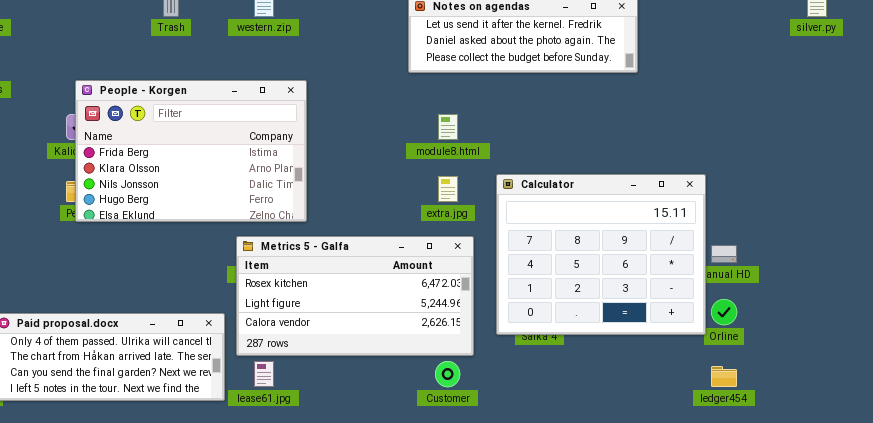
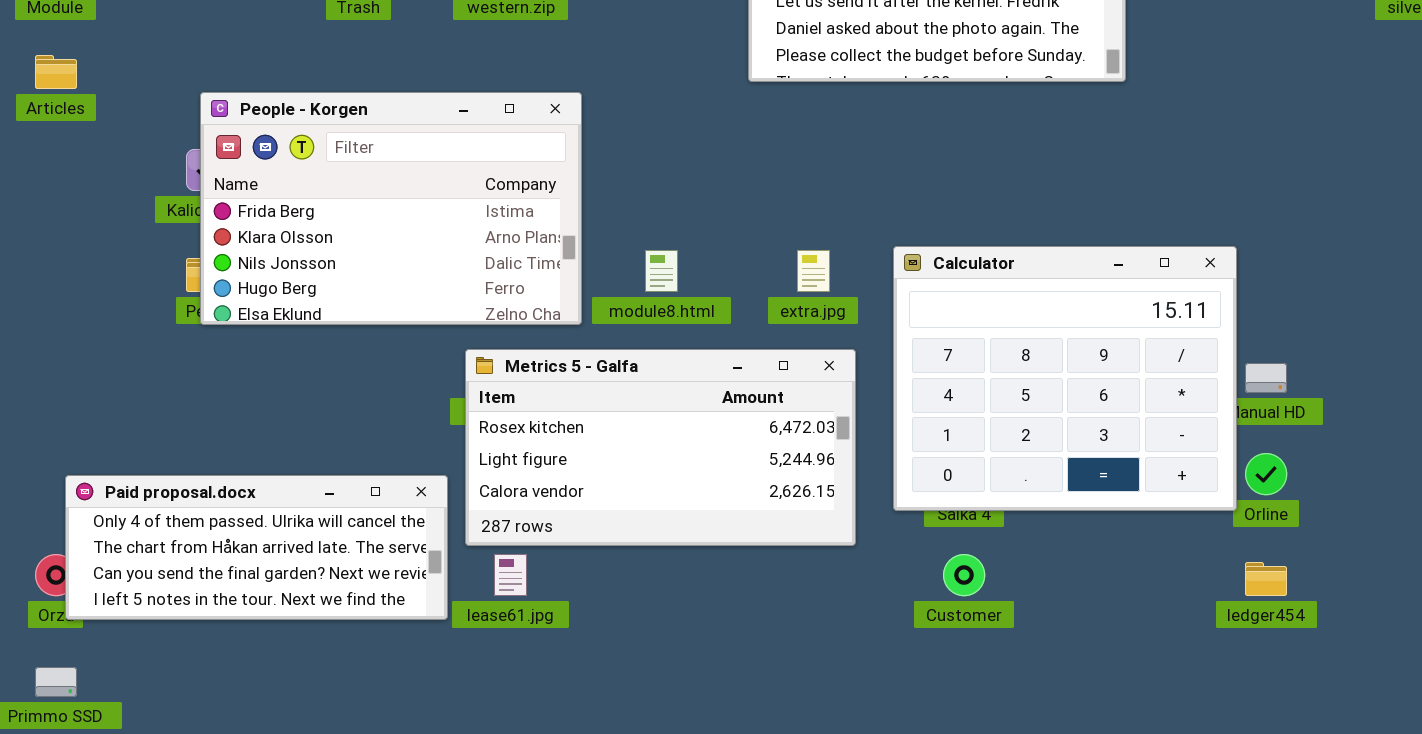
module8.html: [438,114,458,140] -> [645,250,678,292], moved
Customer: [435,361,460,387] -> [943,554,985,596], moved

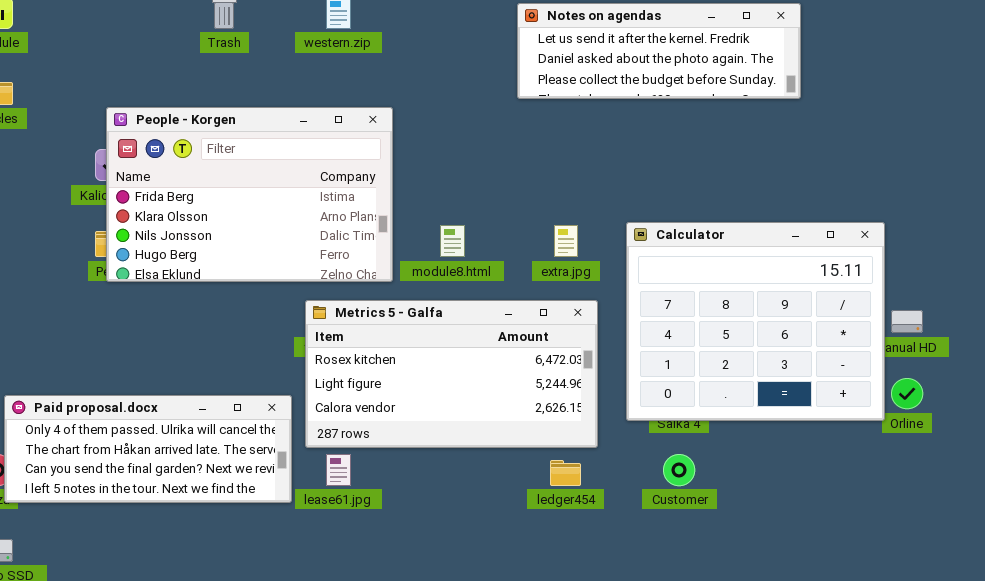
ledger454: [1245,562,1287,596] -> [550,460,581,486], moved

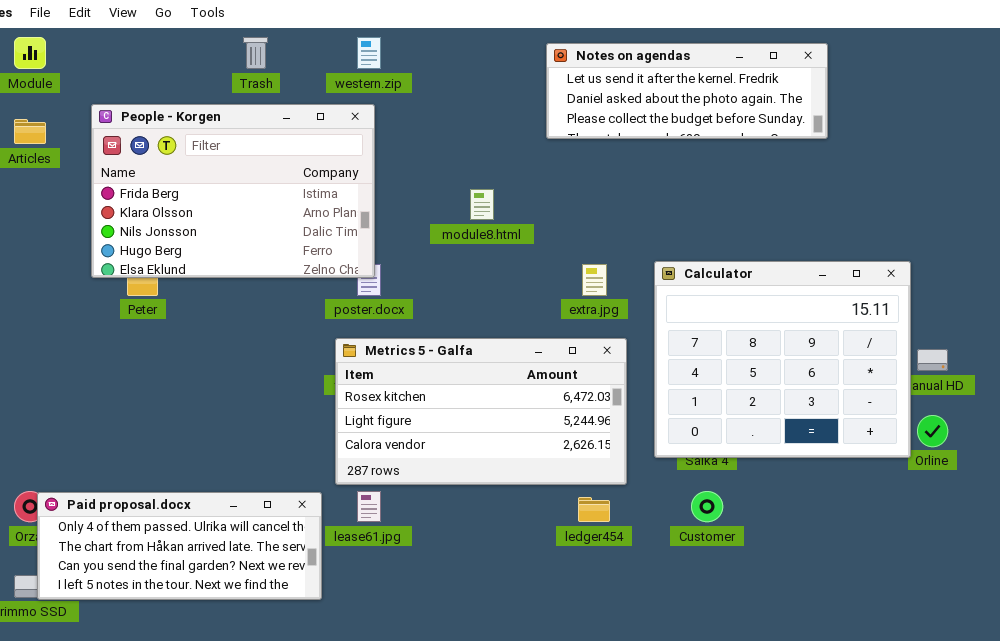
People - Korgen: [106,107,393,282] -> [91,104,375,278], moved
module8.html: [440,225,465,257] -> [470,189,494,220], moved
Paid proposal.docx: [4,395,292,503] -> [37,492,322,600], moved

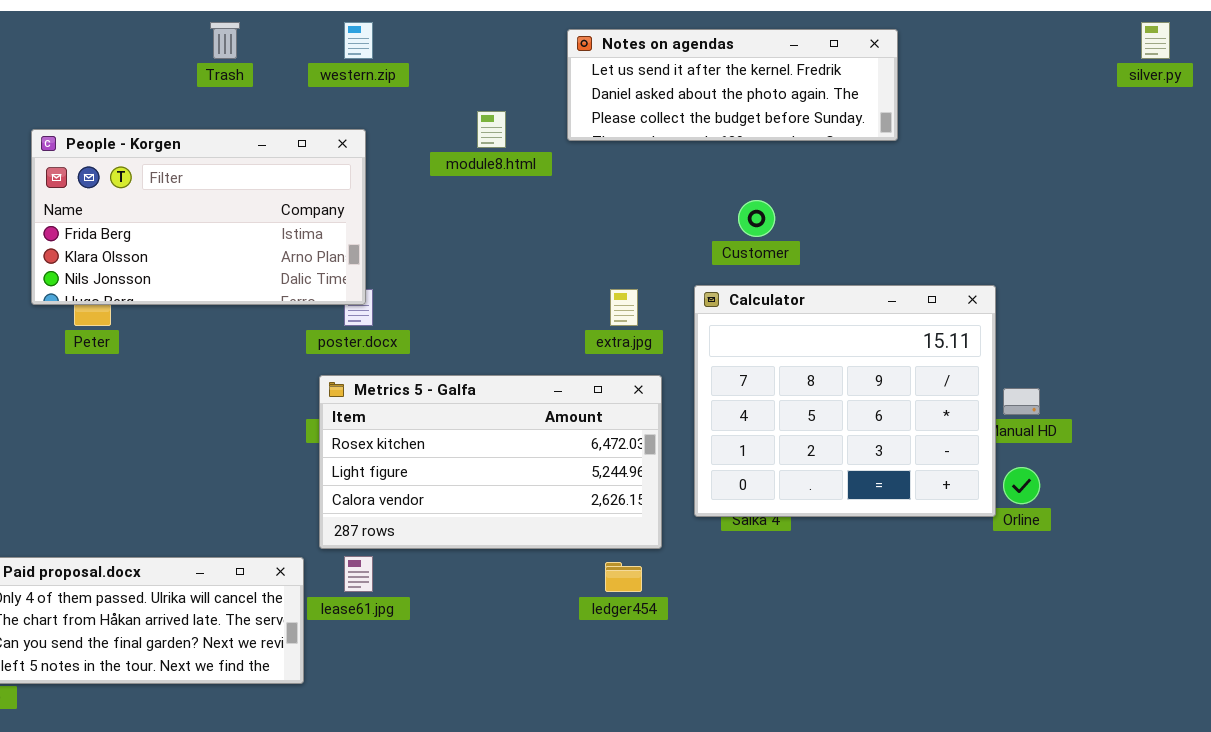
People - Korgen: [91,104,375,278] -> [31,129,366,305], resized
module8.html: [470,189,494,220] -> [477,111,506,148], moved
Customer: [691,491,723,522] -> [738,200,775,237], moved

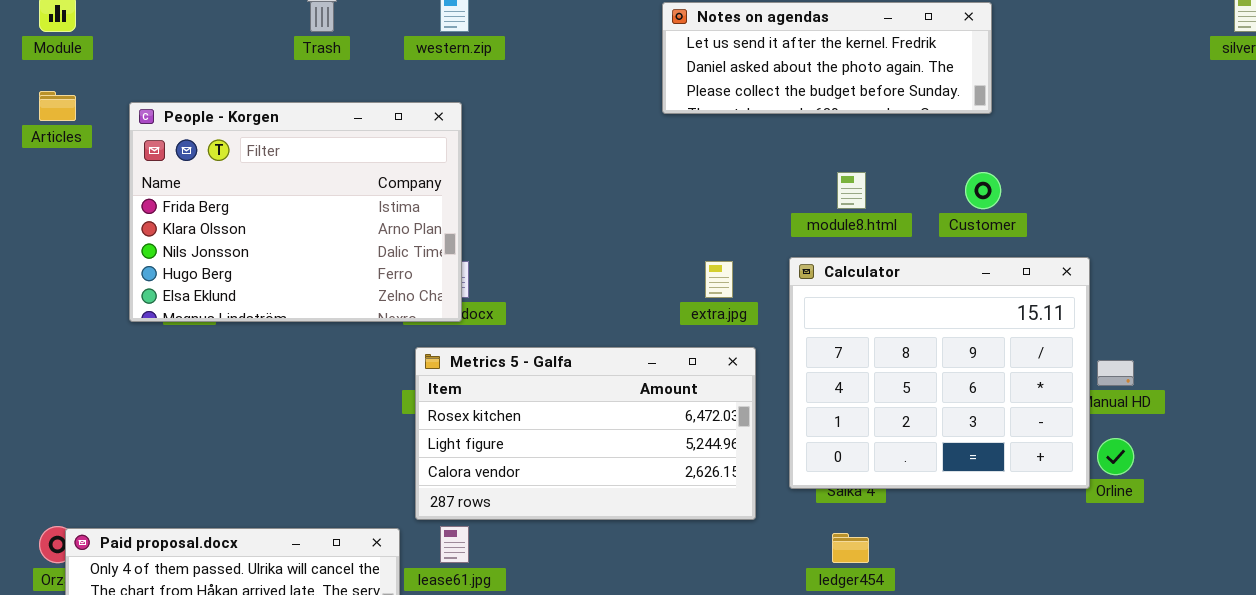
module8.html: [477,111,506,148] -> [837,172,866,209], moved
People - Korgen: [31,129,366,305] -> [129,102,462,322], resized
Customer: [738,200,775,237] -> [965,172,1001,209], moved
ledger454: [605,562,642,592] -> [832,533,869,563], moved

